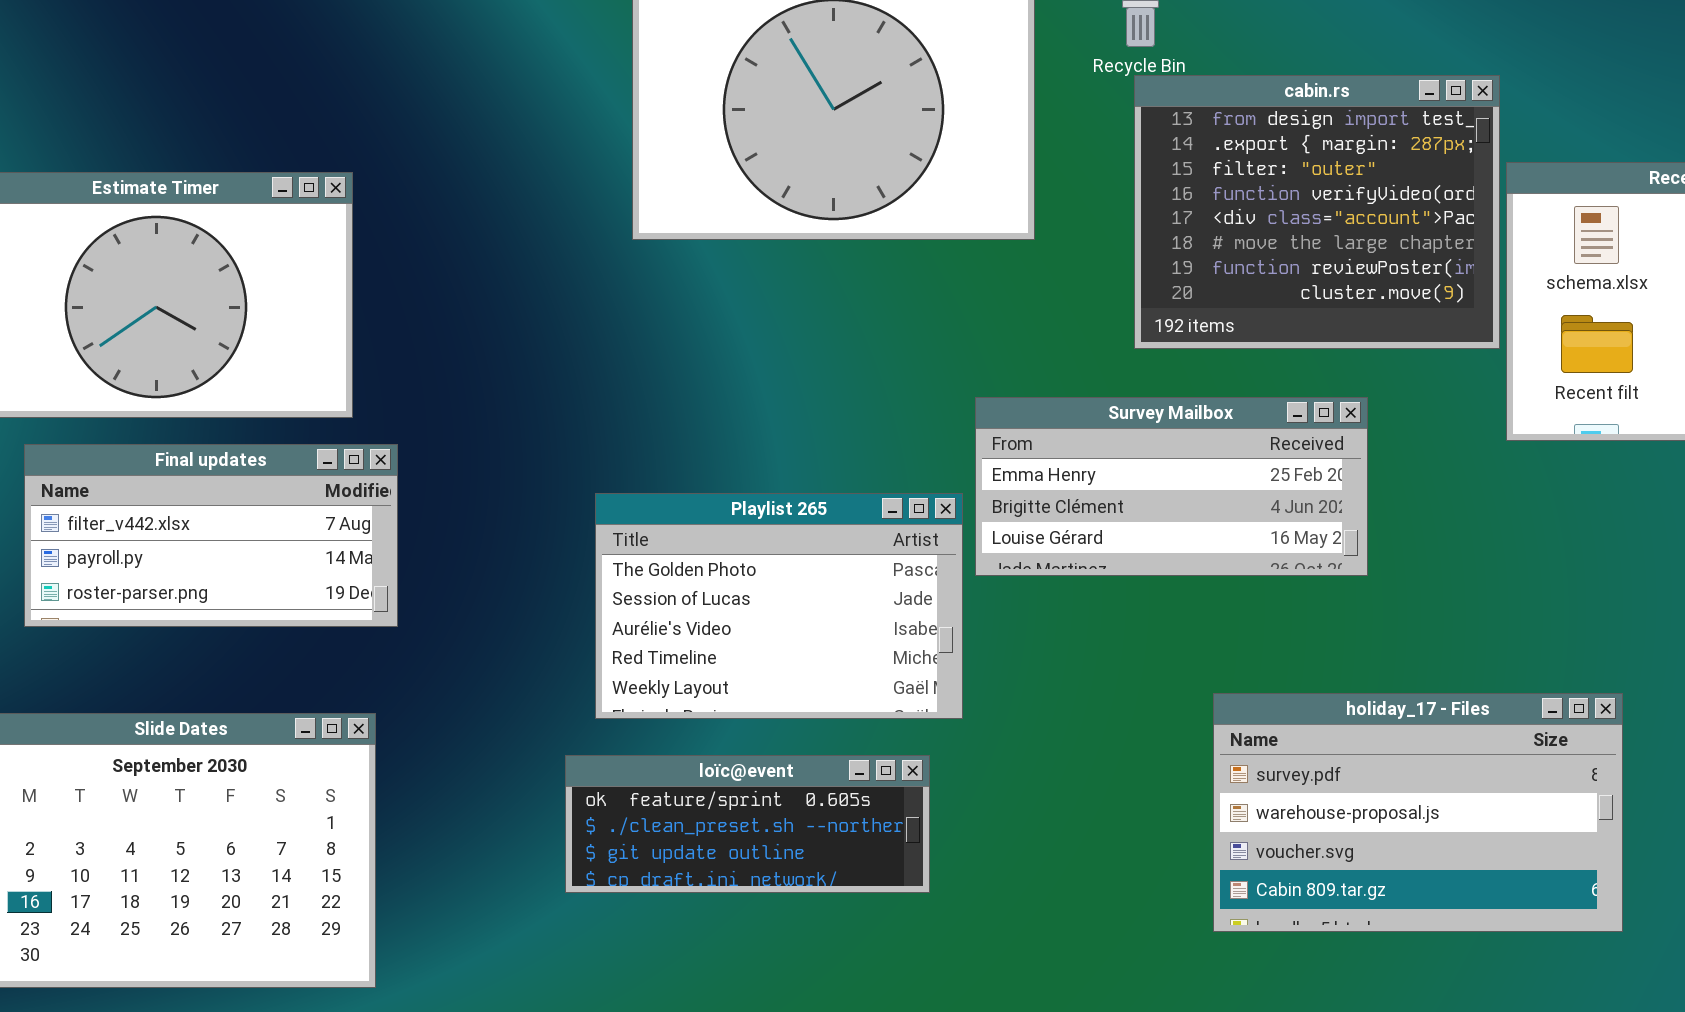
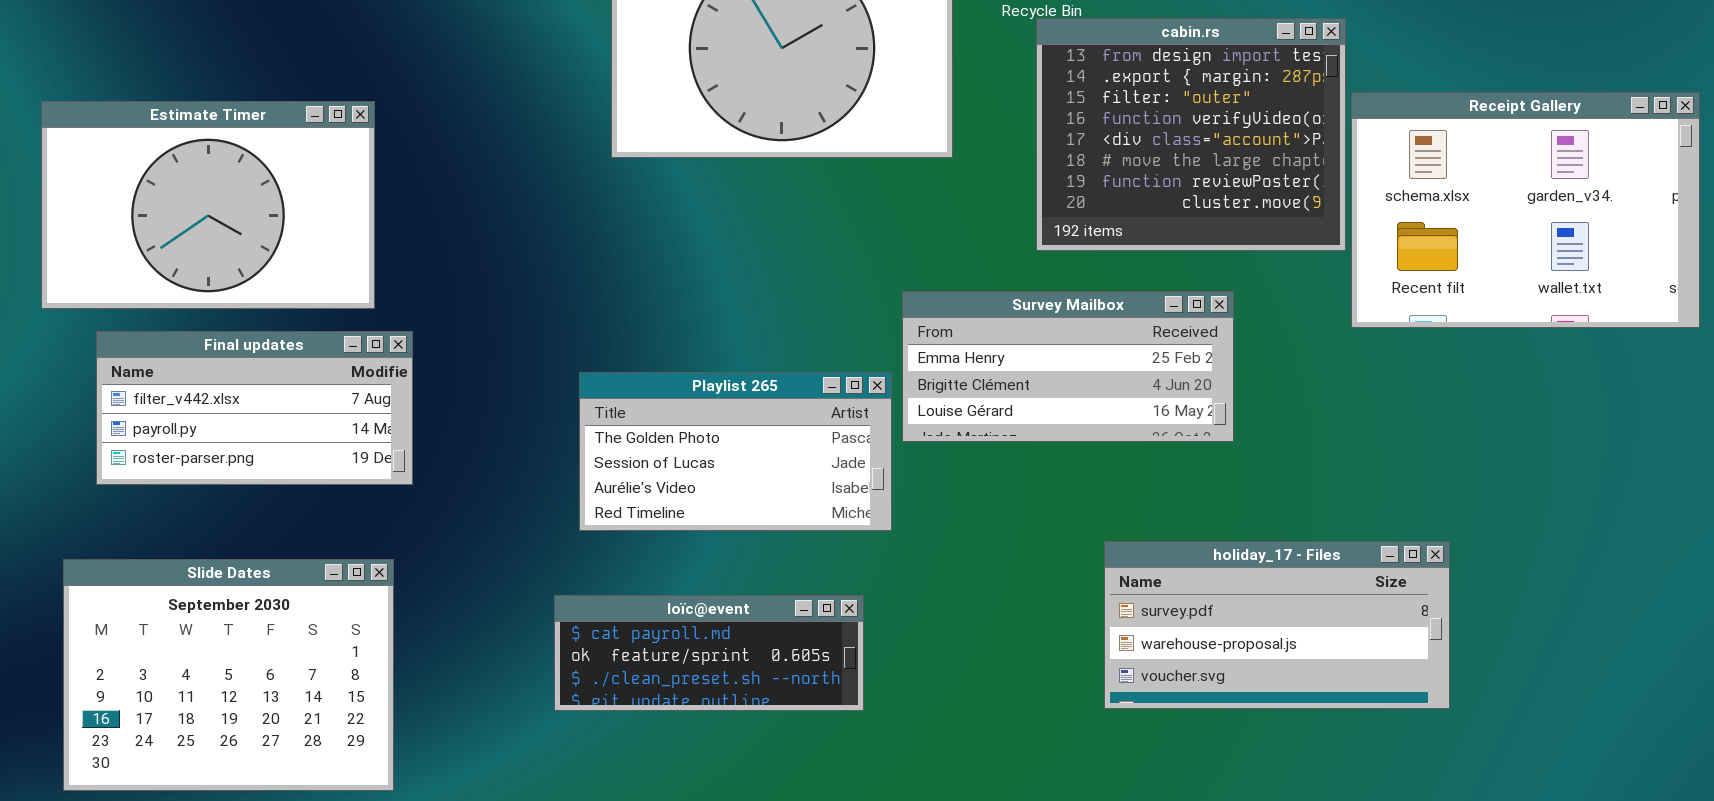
Playlist 265: [595,493,963,719] -> [579,372,892,531], resized
holiday_17 - Files: [1213,693,1623,932] -> [1104,541,1450,709], resized
loïc@event: [565,755,930,893] -> [554,595,864,711], scrolled up 1 row

